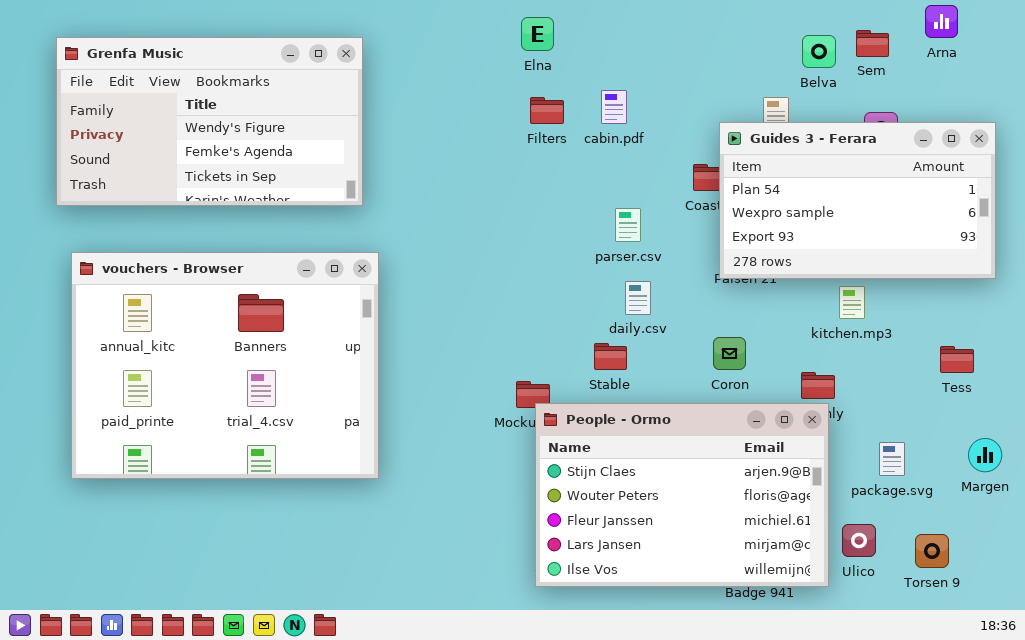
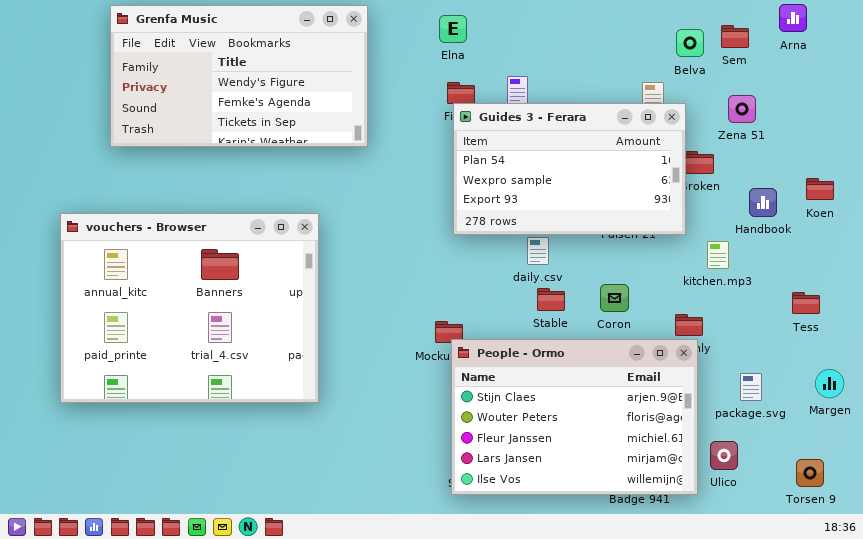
Grenfa Music: [56,37,363,206] -> [110,5,368,147], moved
Guides 3 - Ferara: [719,122,996,279] -> [453,103,686,235], moved
Stable: [594,343,627,370] -> [537,288,565,311], moved
Torsen 9: [915,534,949,568] -> [796,459,824,487], moved

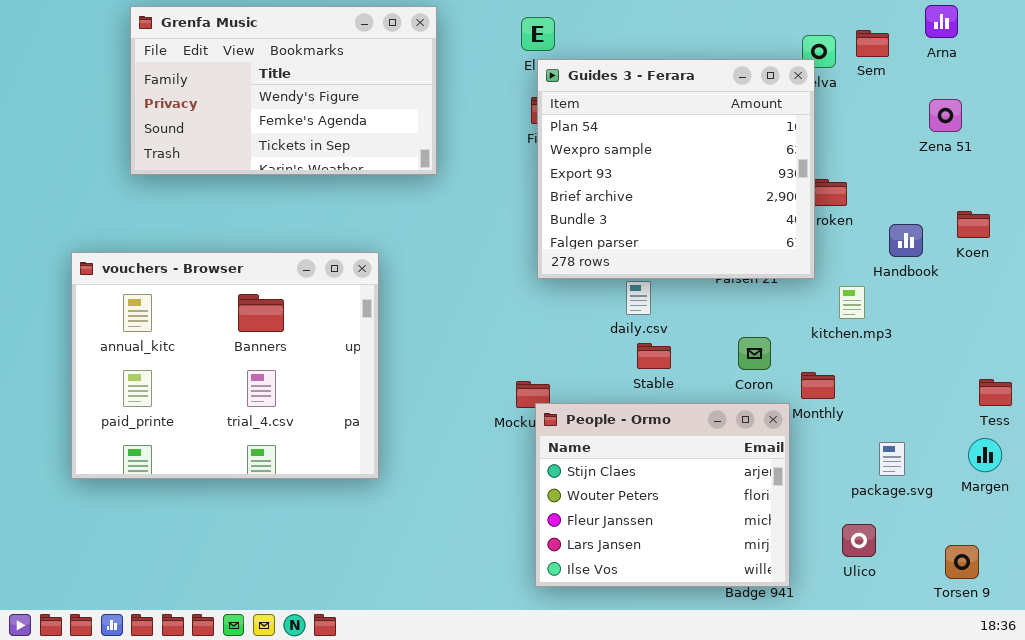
Zena 51: [728,95,756,123] -> [929,99,962,132], moved
Guides 3 - Ferara: [453,103,686,235] -> [537,59,815,279], resized
Coron: [600,284,629,312] -> [738,337,771,370], moved
Tess: [792,292,820,314] -> [979,379,1012,406], moved
People - Ormo: [451,339,698,495] -> [535,403,790,587], resized

